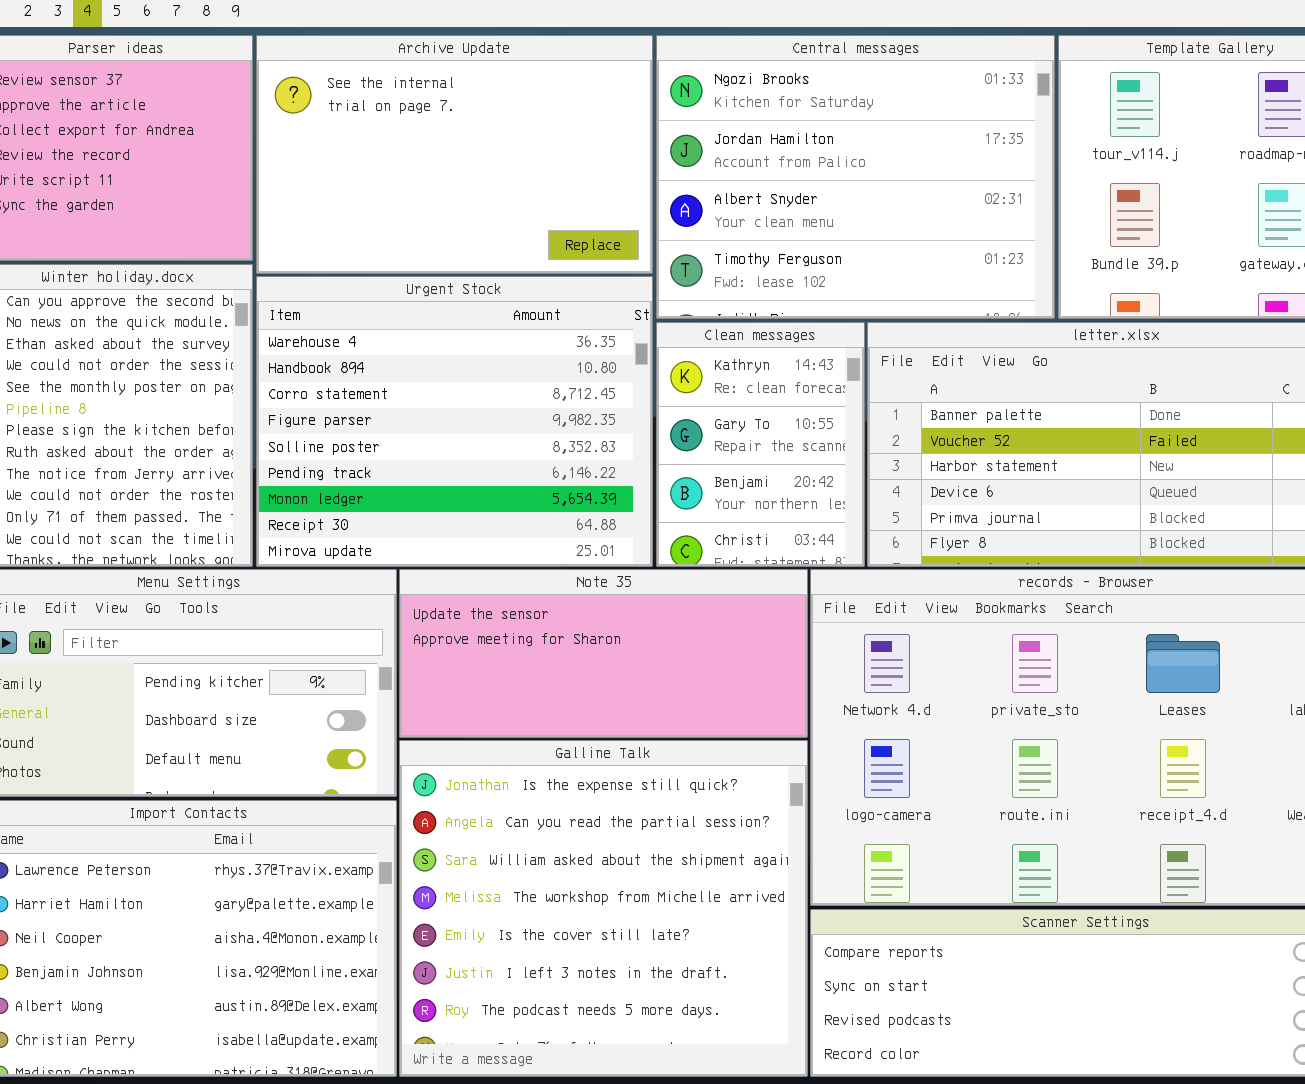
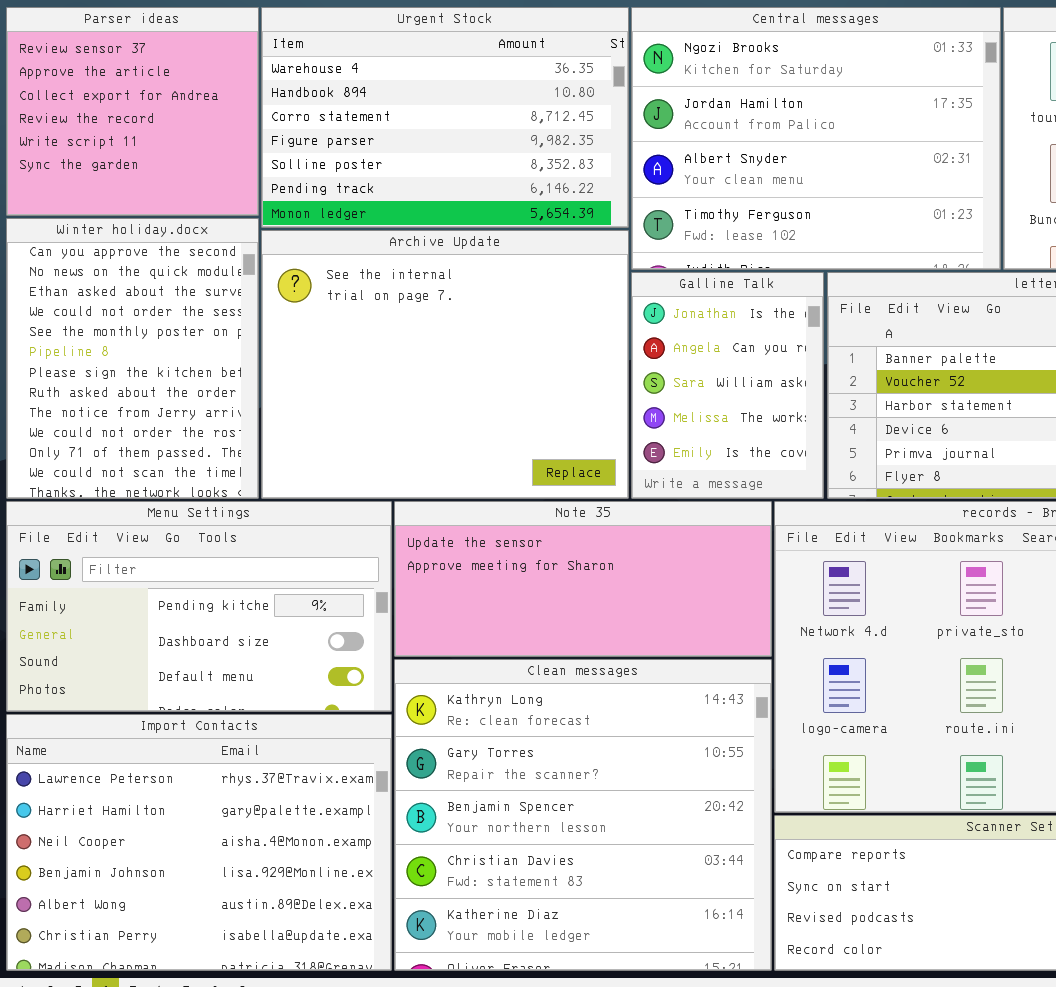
Archive Update: [256,35,653,274] -> [261,230,629,499], moved, resized
Urgent Stock: [256,276,653,567] -> [261,7,629,228], moved, resized
Clean messages: [656,322,865,567] -> [394,659,772,971], moved, resized
Galline Talk: [399,740,808,1077] -> [631,272,824,499], moved, resized

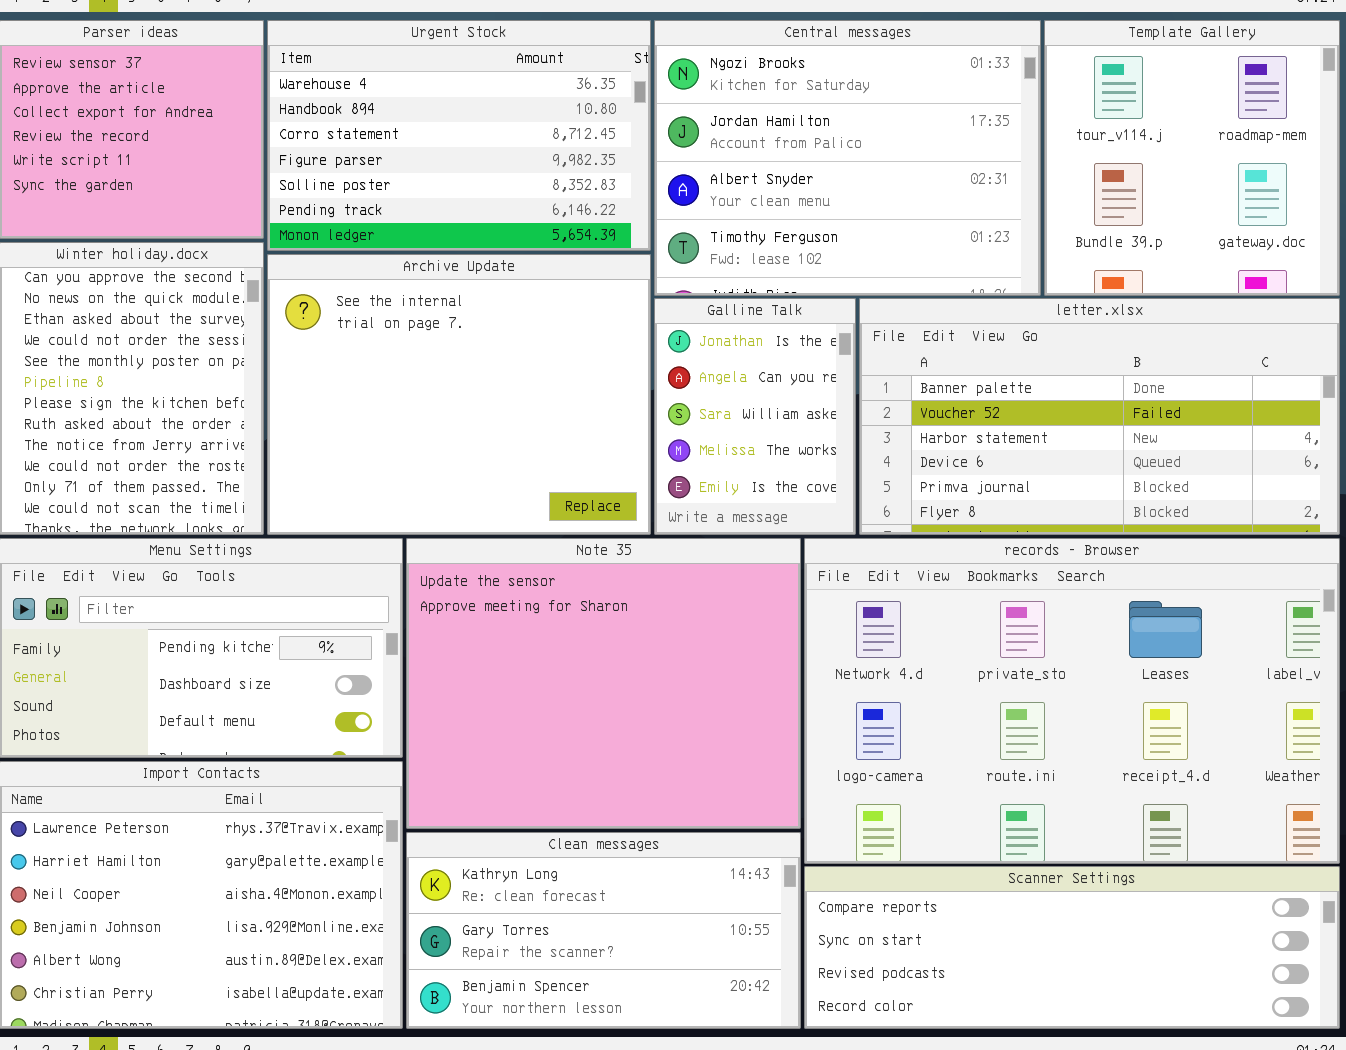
Note 35: [394,501,772,657] -> [406,538,801,829], resized
Clean messages: [394,659,772,971] -> [406,832,801,1029], resized

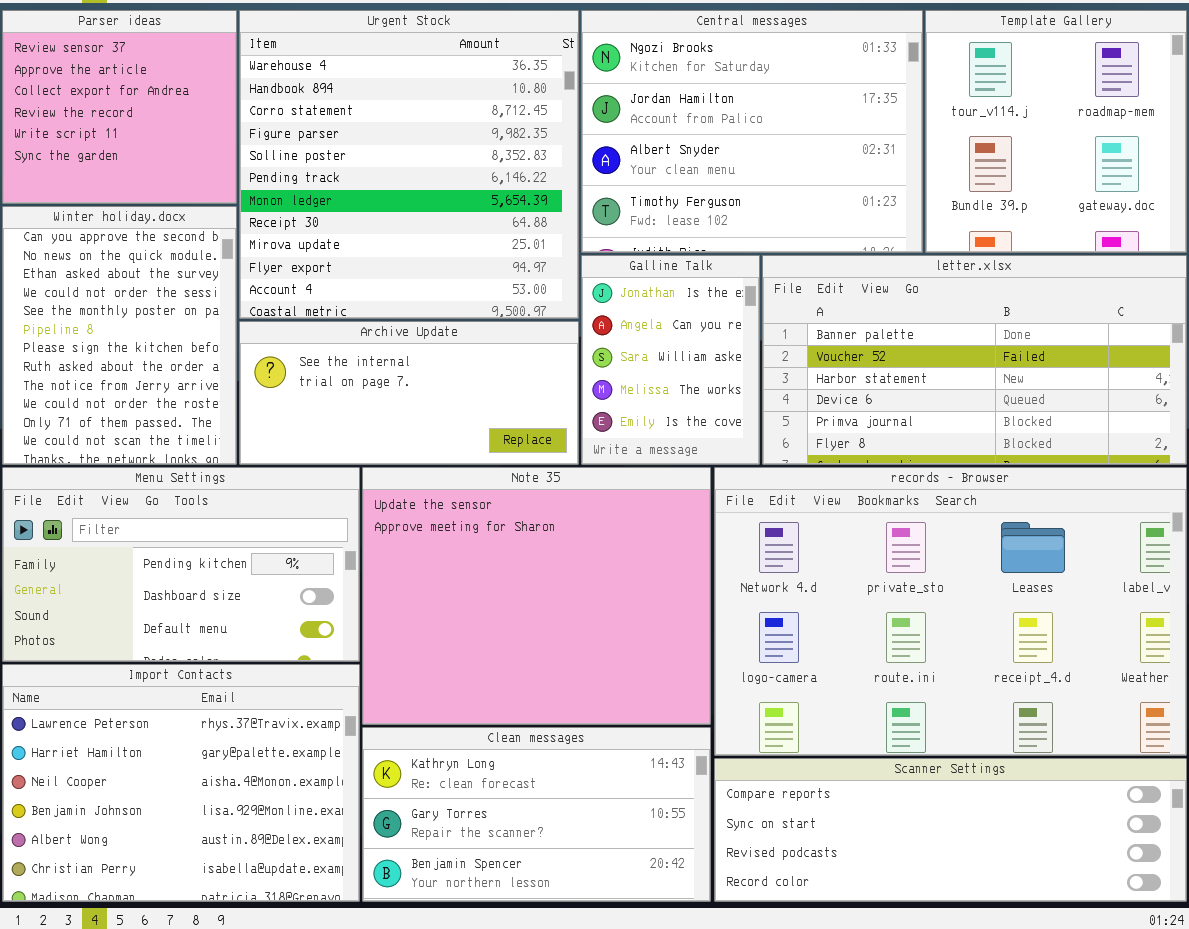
Urgent Stock: [267,20,651,251] -> [239,10,579,319], resized
Archive Update: [267,254,651,535] -> [239,321,579,465], resized

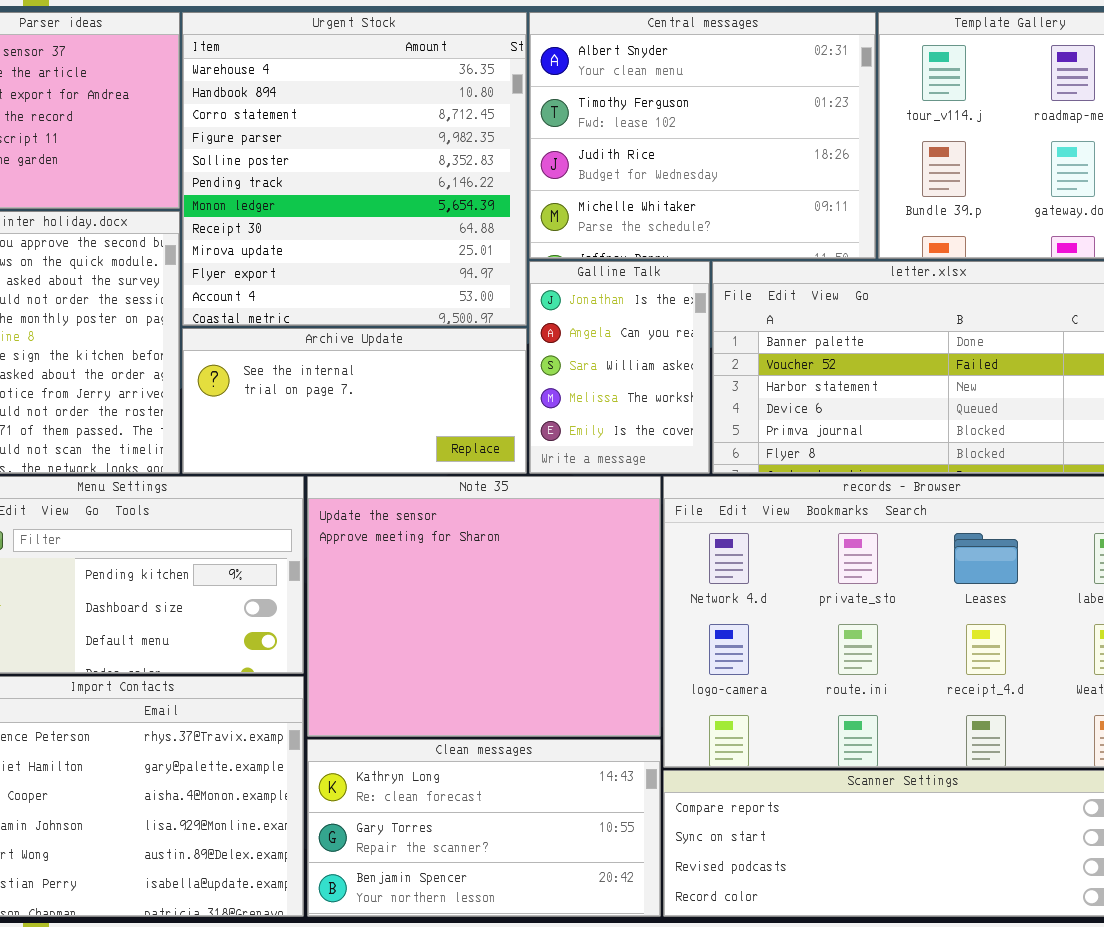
Central messages: [581,10,923,253] -> [529,12,876,259], scrolled down 2 rows

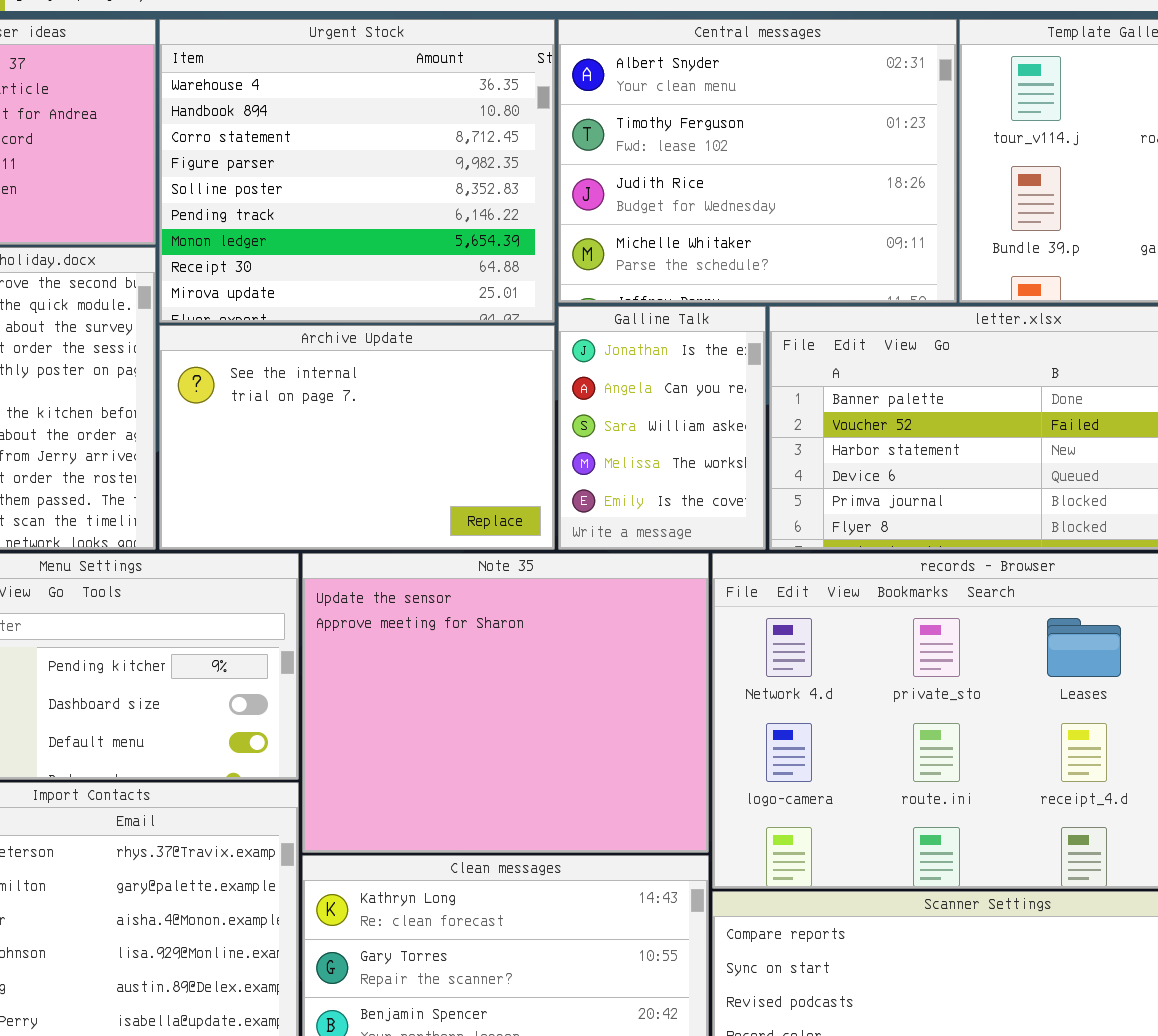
Urgent Stock: [182,12,527,326] -> [159,19,555,323], resized
Archive Update: [182,328,527,474] -> [159,325,555,550], resized

